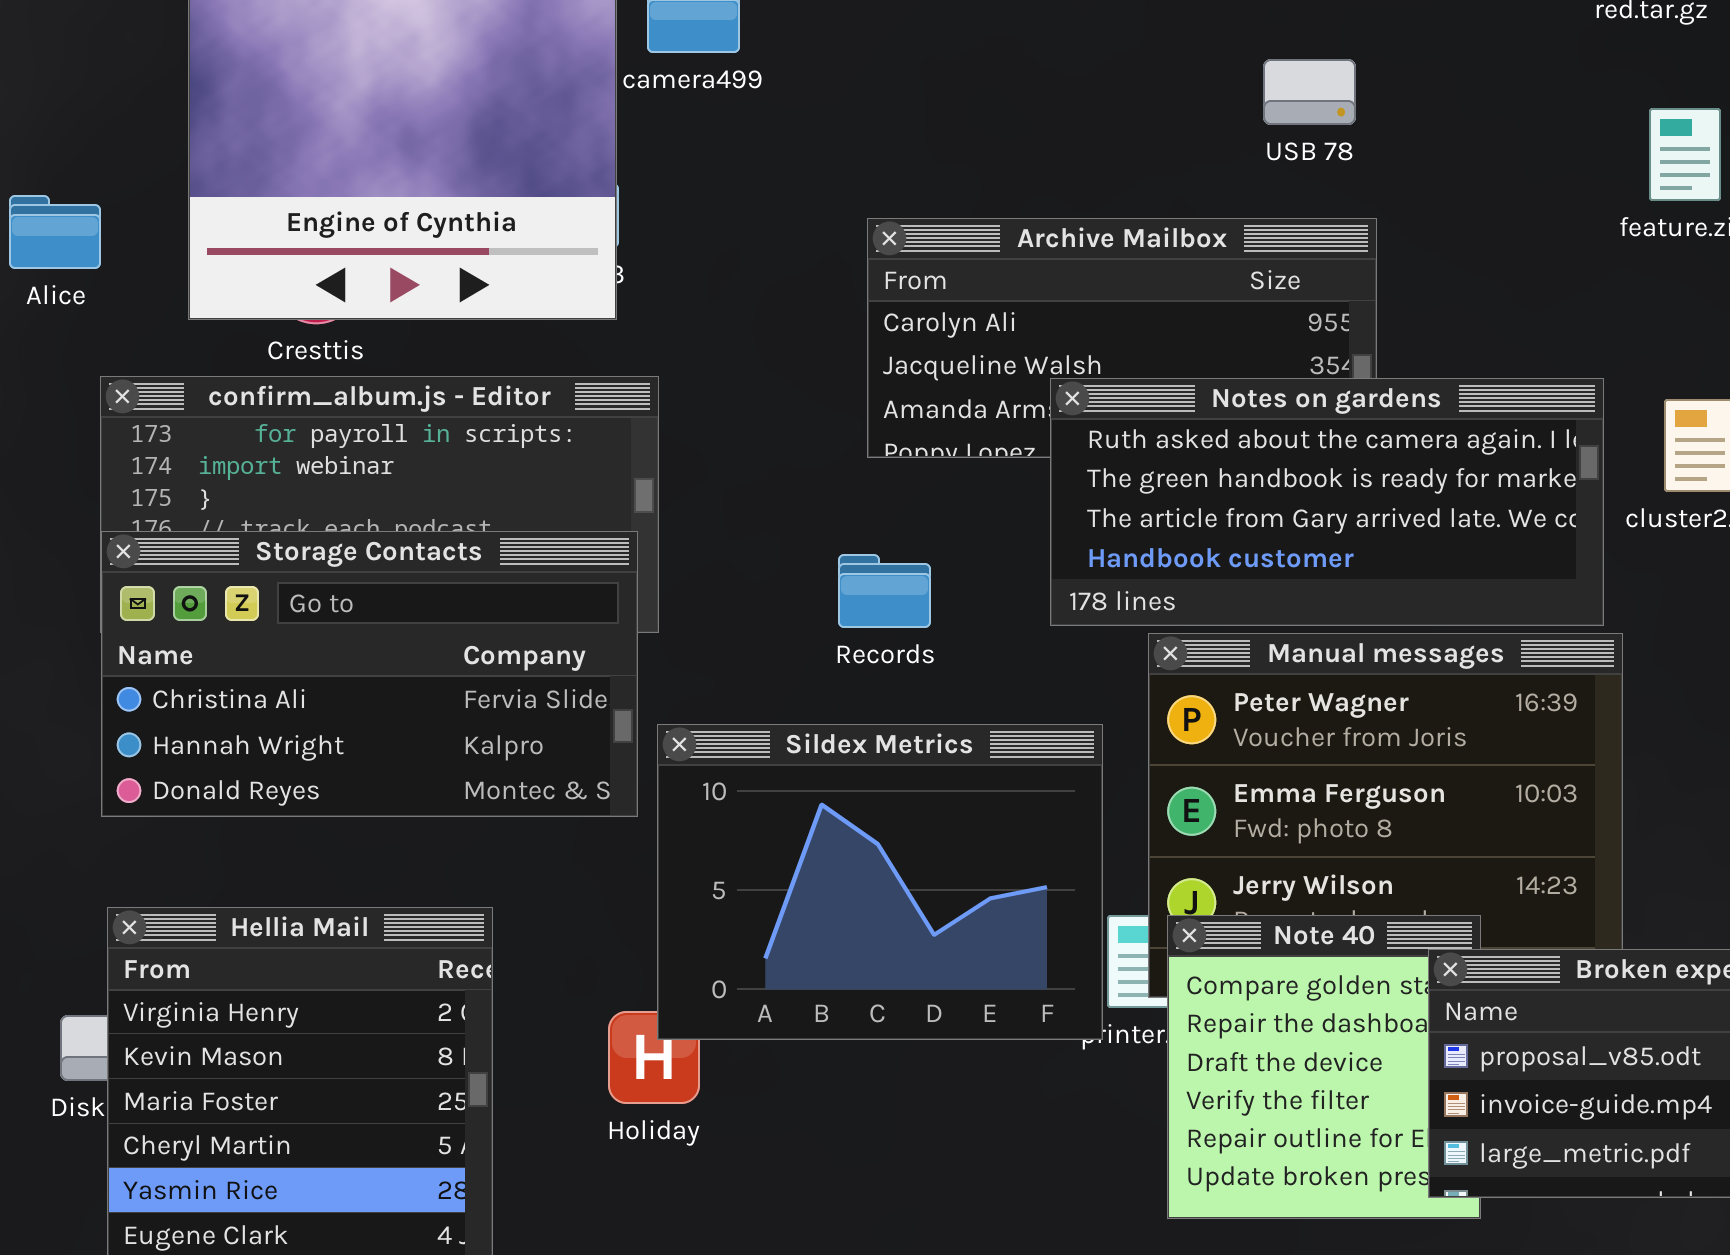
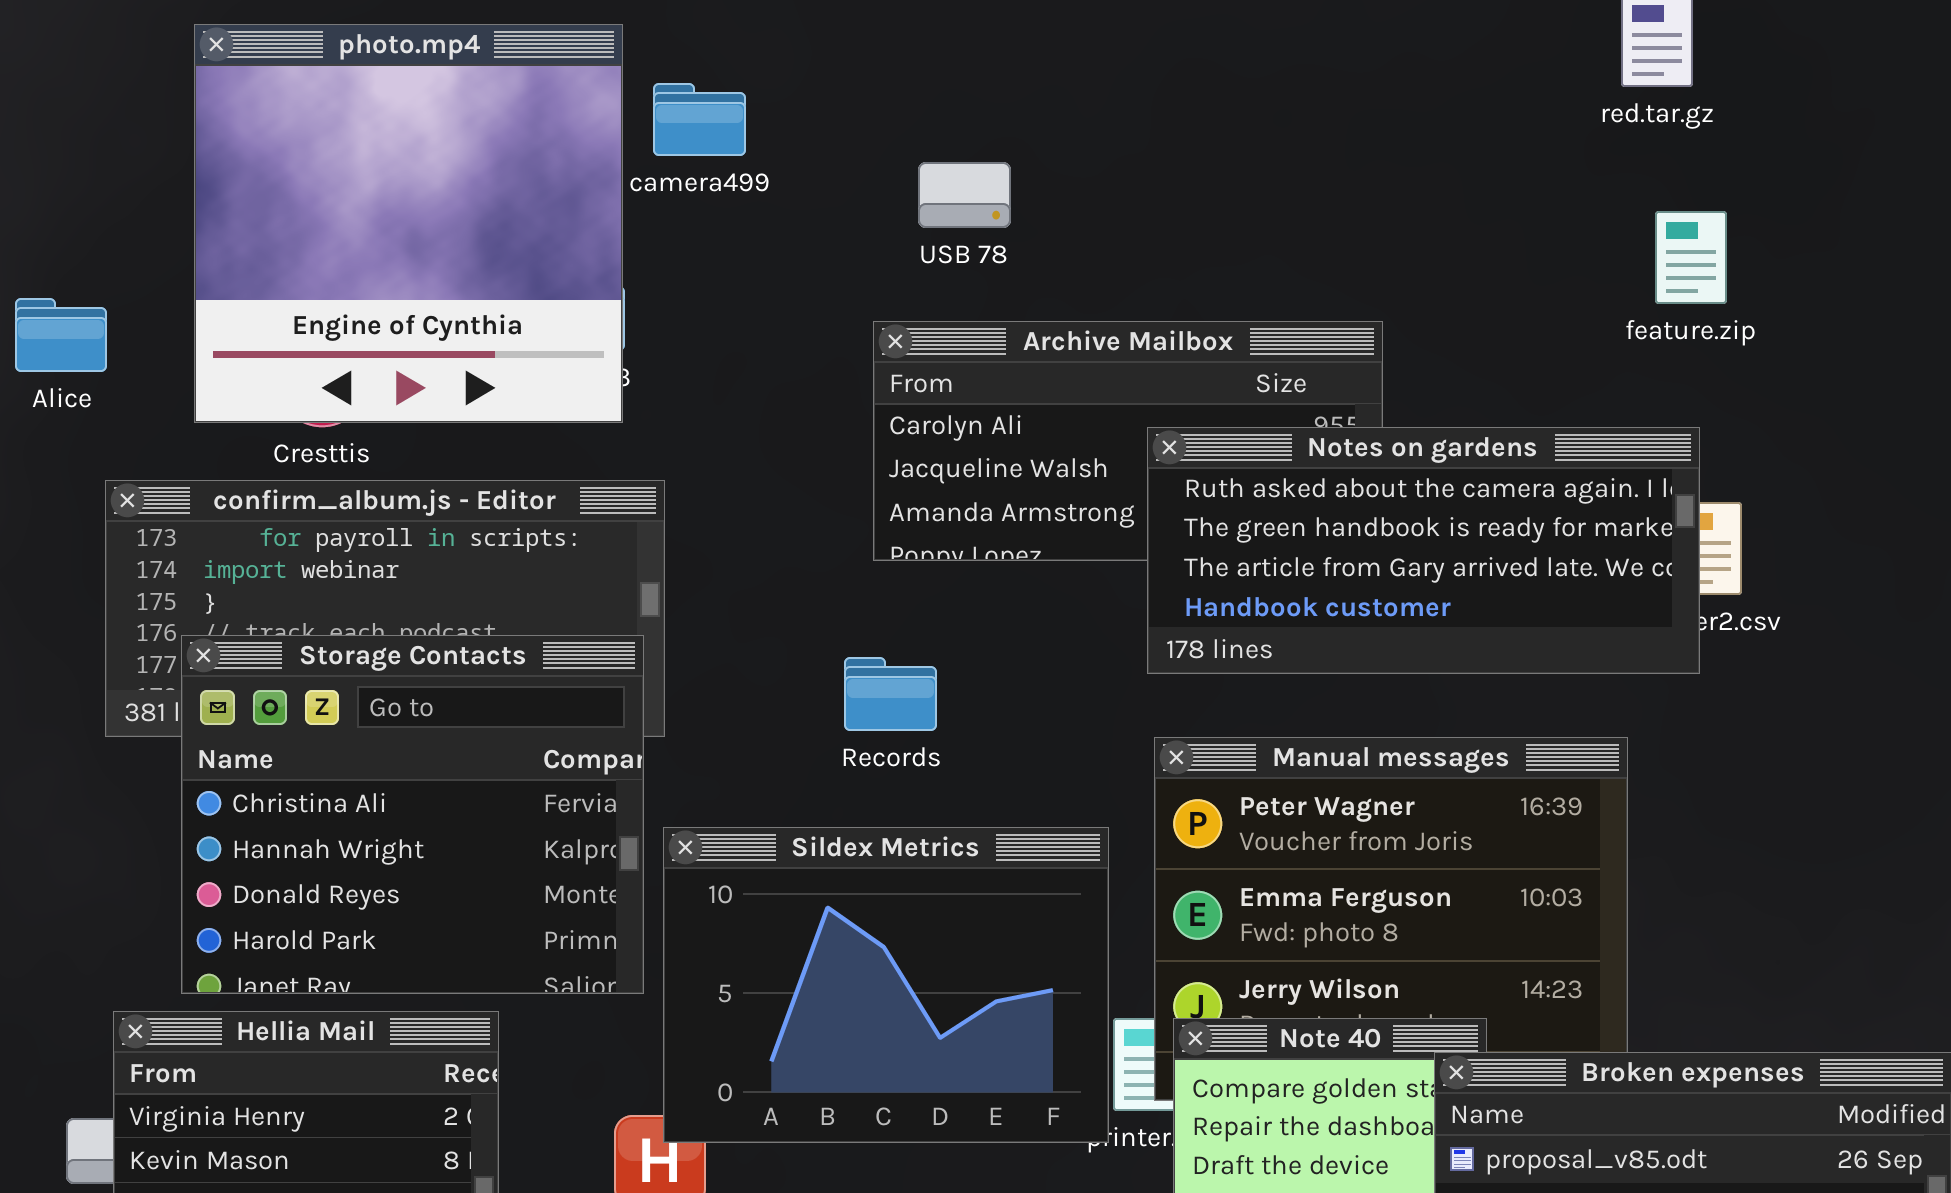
USB 78: [1263,59,1356,125] -> [918,162,1011,228], moved
Notes on gardens: [1050,378,1604,626] -> [1147,427,1700,674], moved
Storage Contacts: [101,531,638,817] -> [181,635,644,994], resized

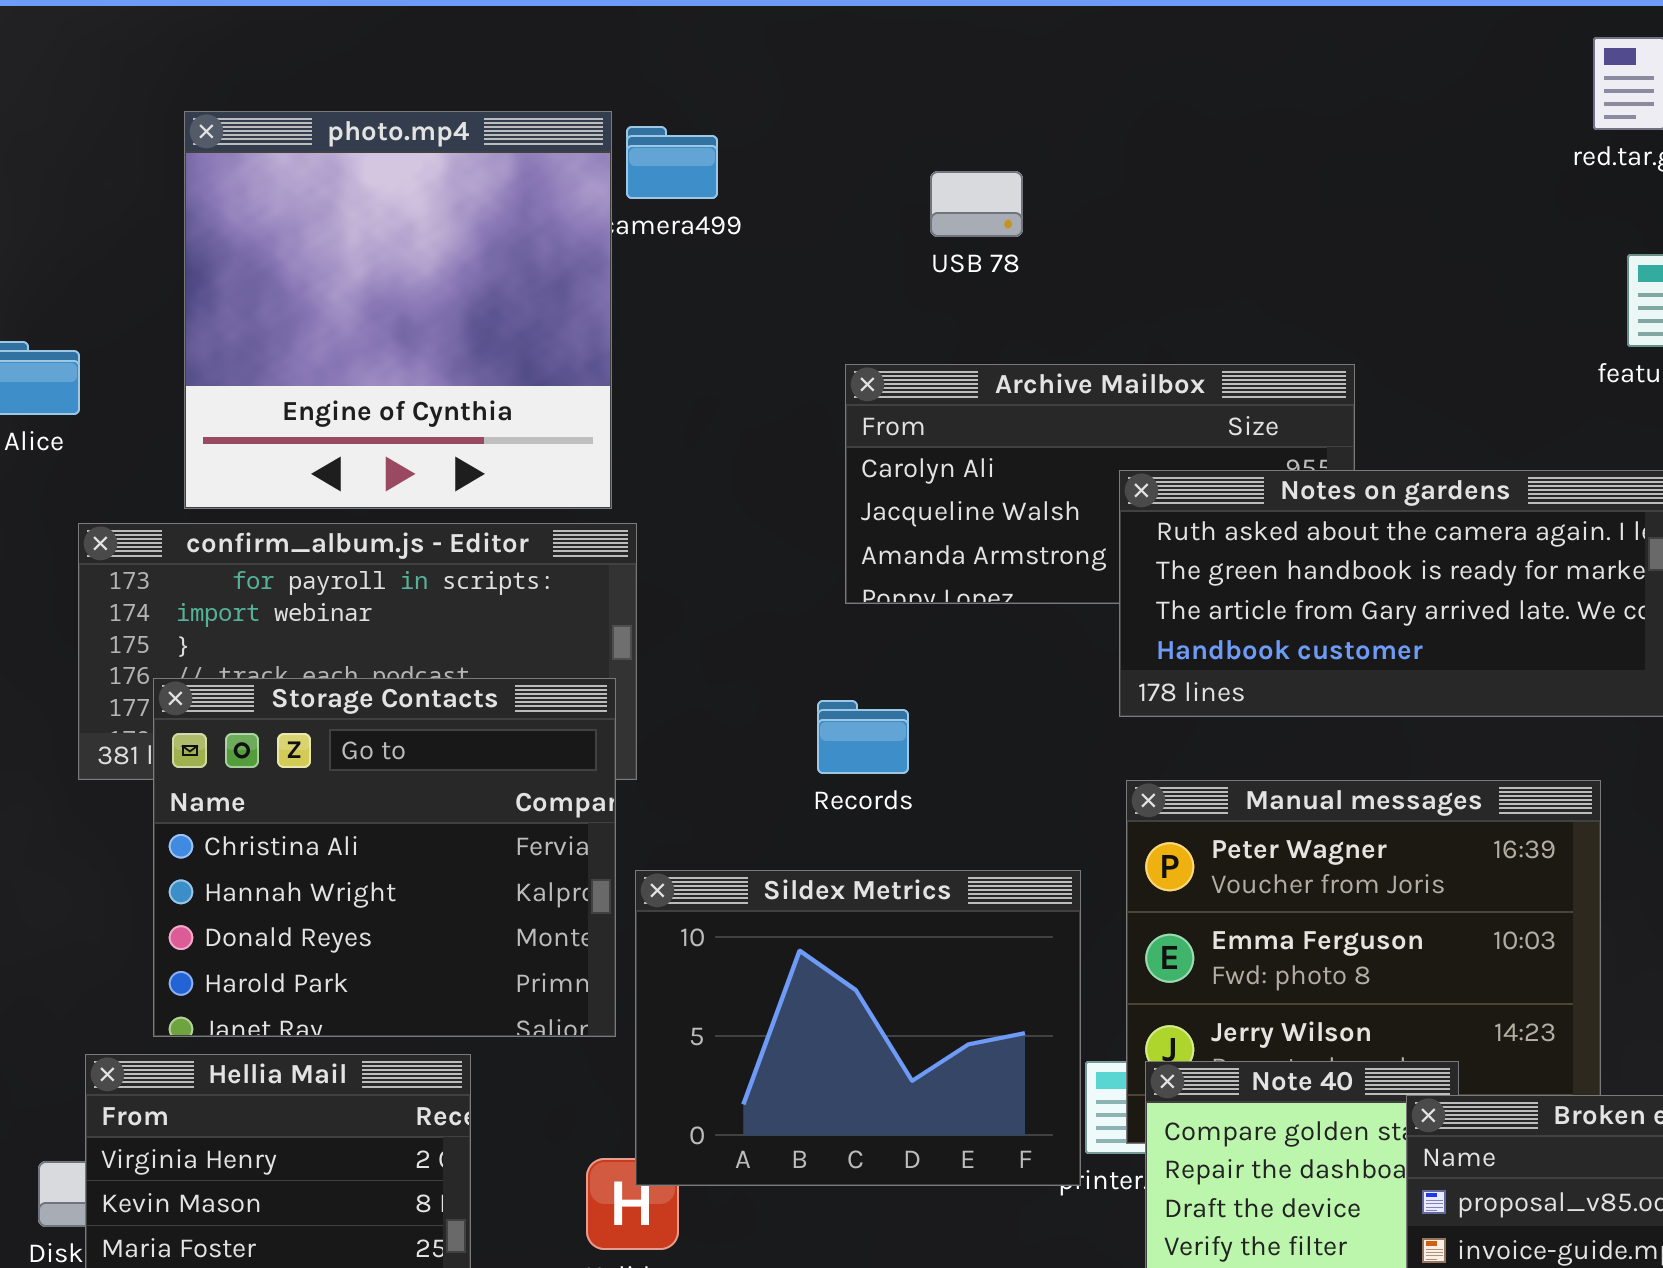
photo.mp4: [194,24,623,423] -> [184,111,612,509], moved
USB 78: [918,162,1011,228] -> [930,171,1023,237], moved

